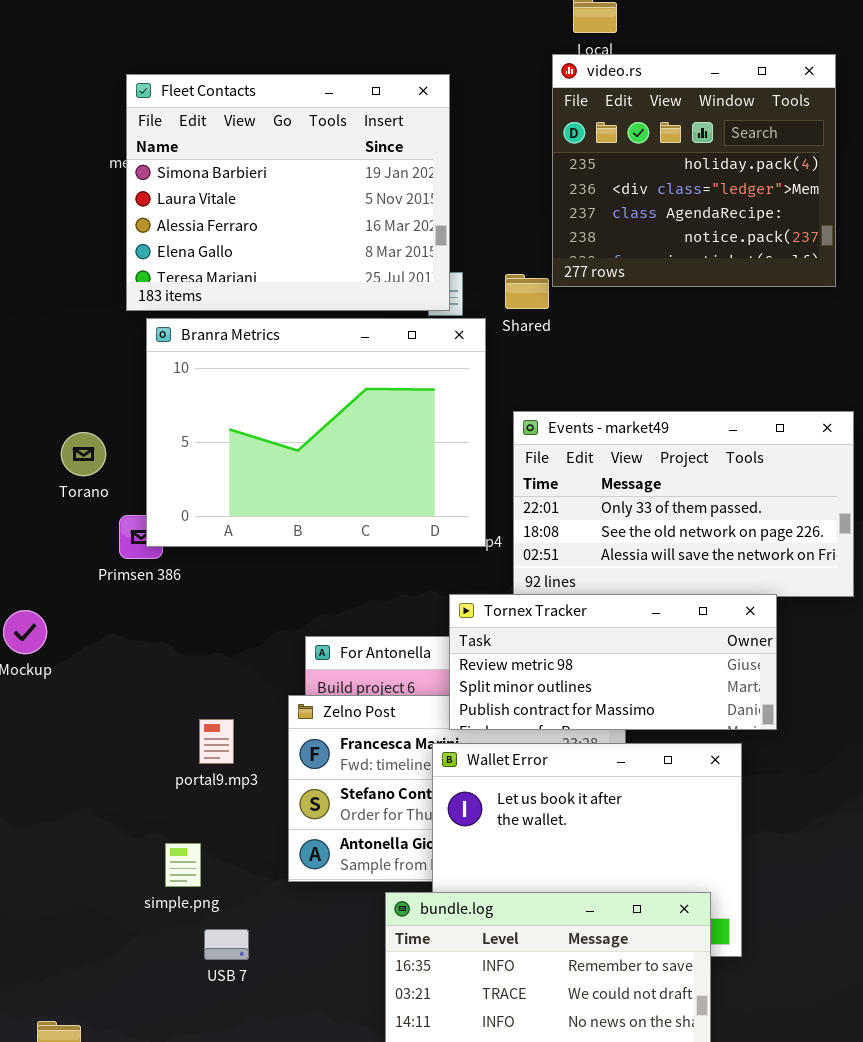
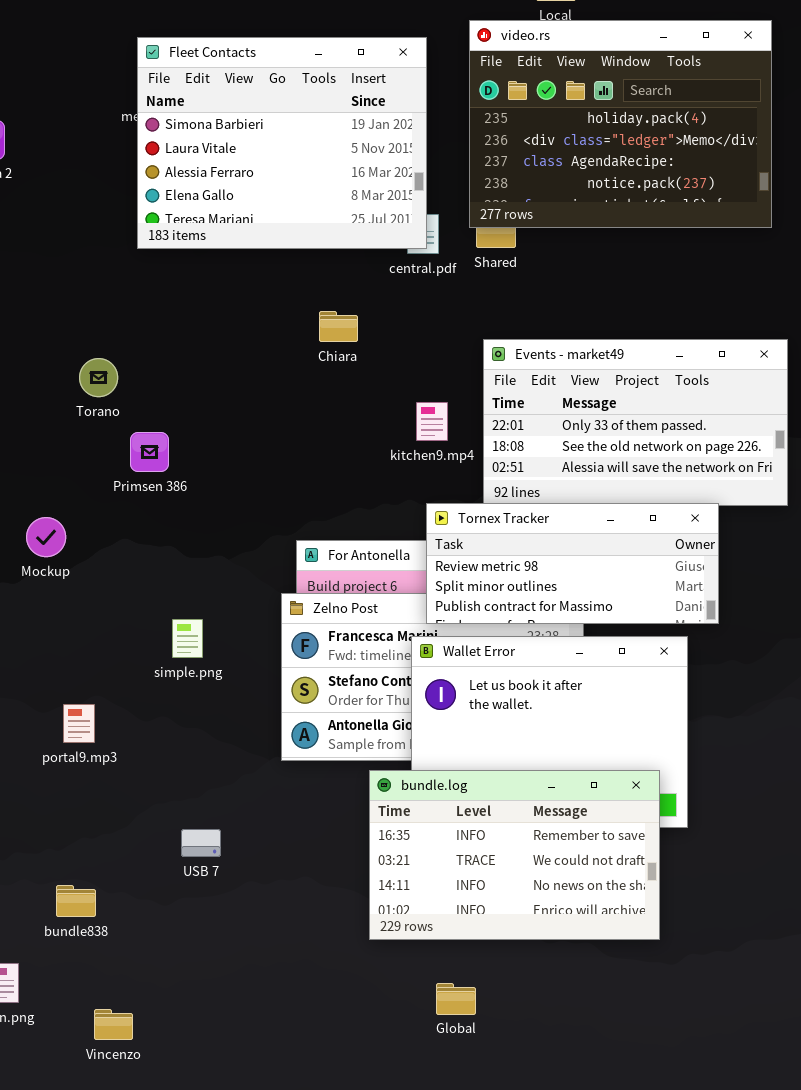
video.rs: [552,54,836,287] -> [469,20,772,228], resized
Branra Metrics: [146,318,486,547] -> none, closed
portal9.mp3: [199,719,234,764] -> [63,704,95,743], moved
simple.png: [165,843,201,887] -> [172,619,203,658], moved
USB 7: [204,929,249,960] -> [181,829,221,857], moved

